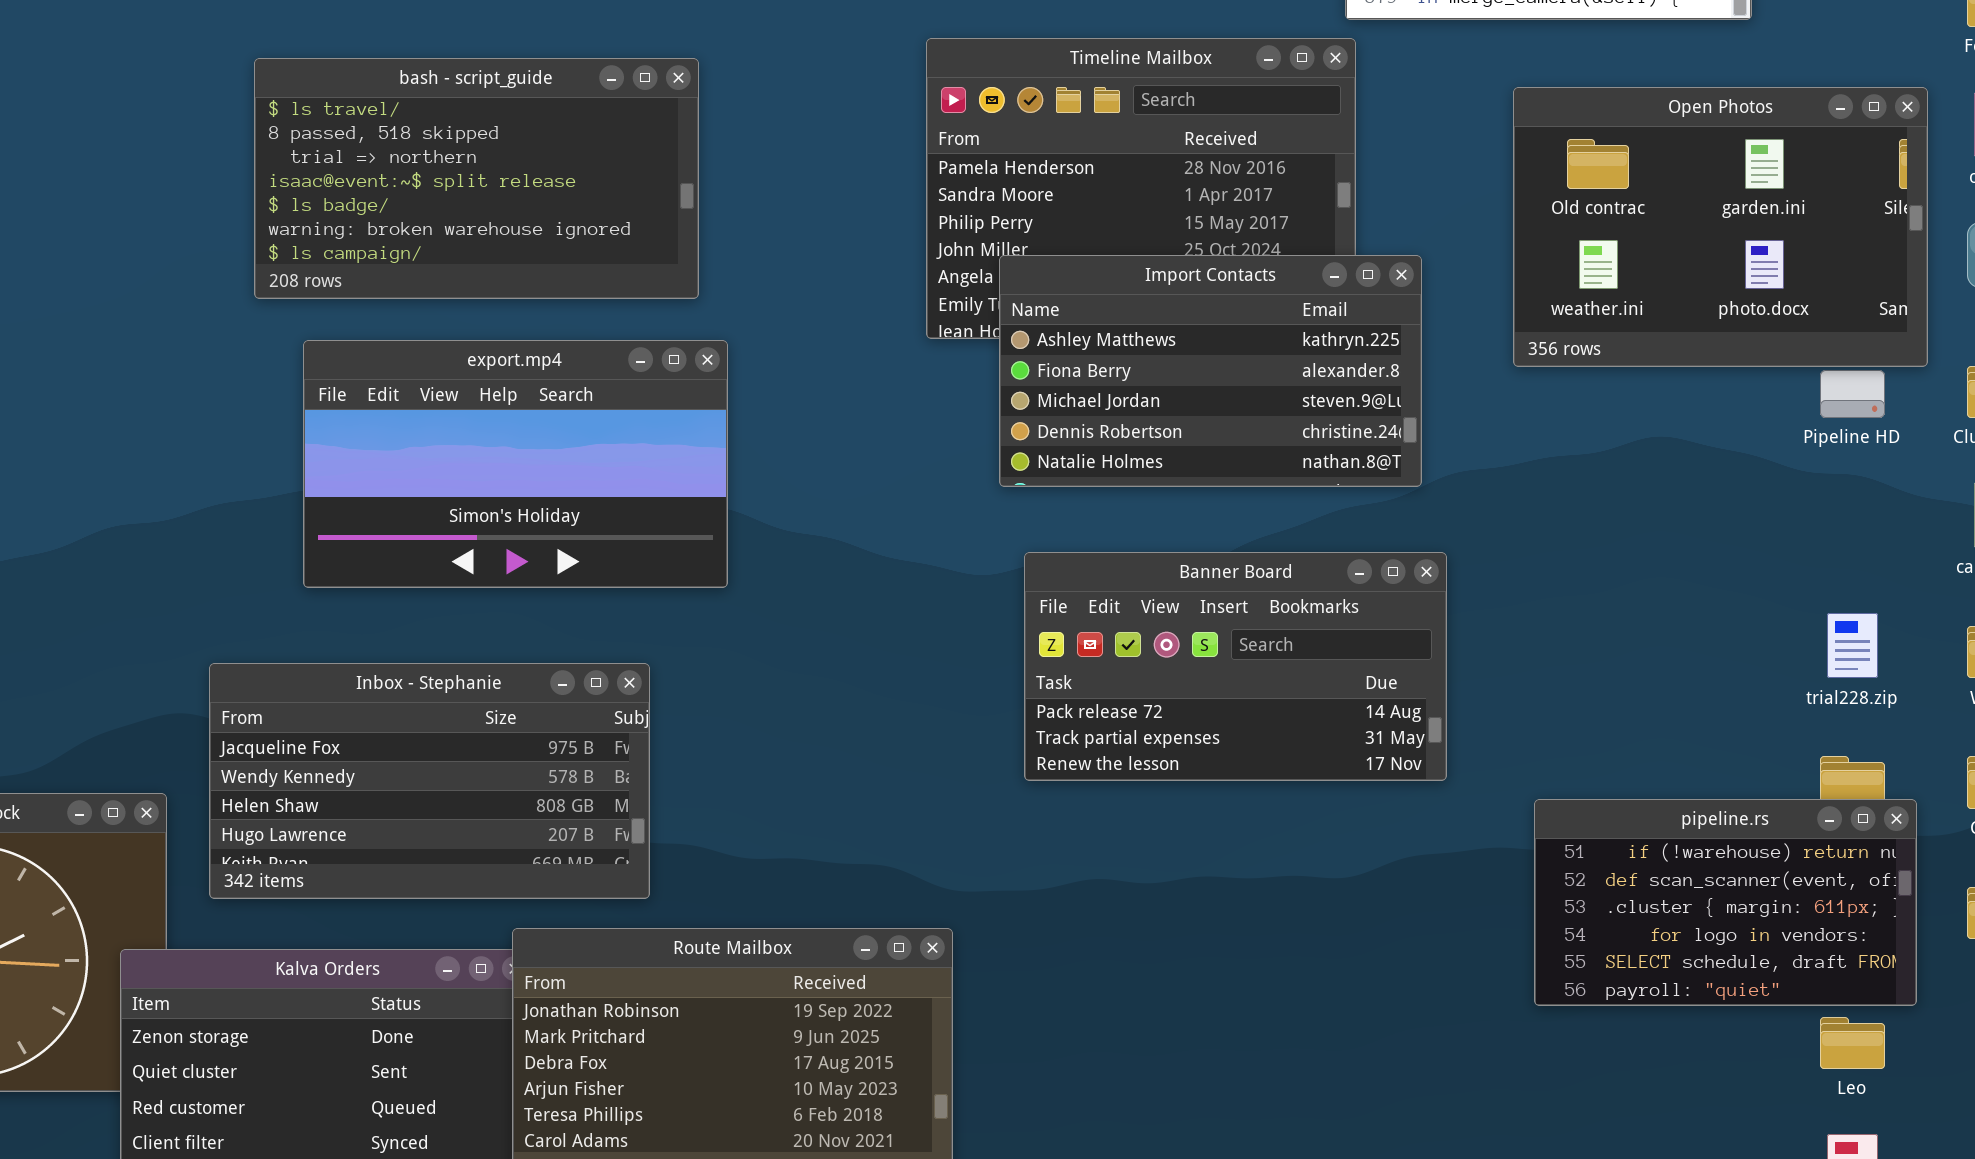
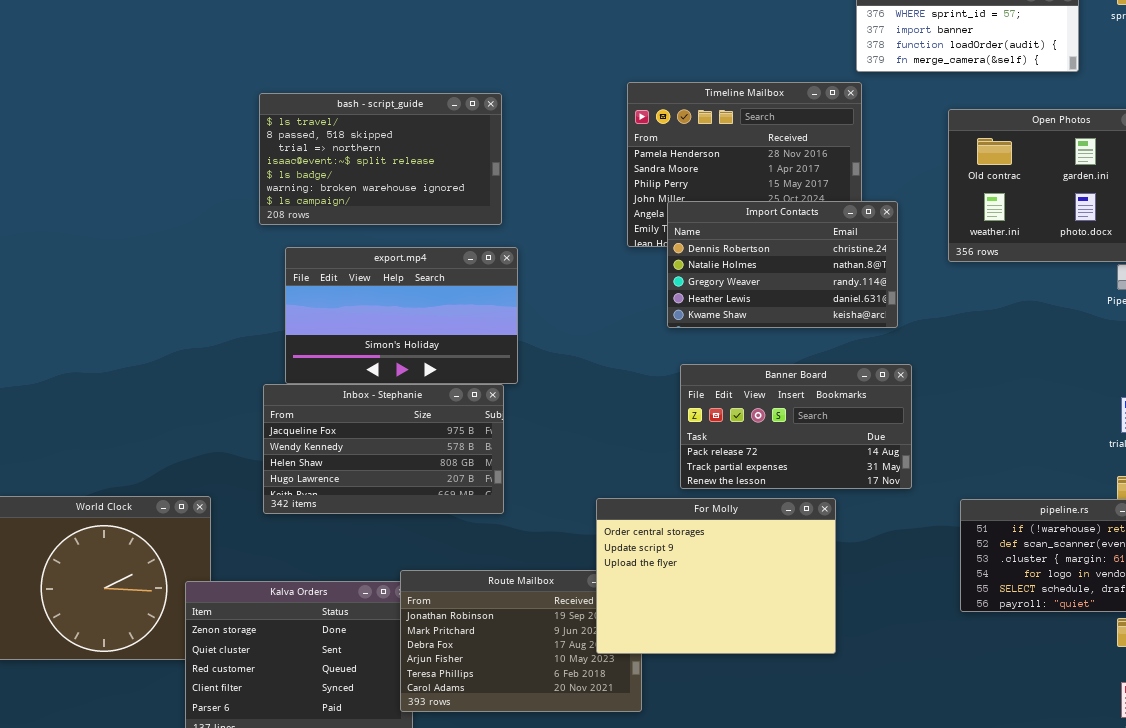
Import Contacts: [999,255,1422,487] -> [667,201,898,328], scrolled down 3 rows
Inbox - Stephanie: [209,663,650,899] -> [263,384,504,514], moved
For Molly: none -> [596,498,836,654], opened

